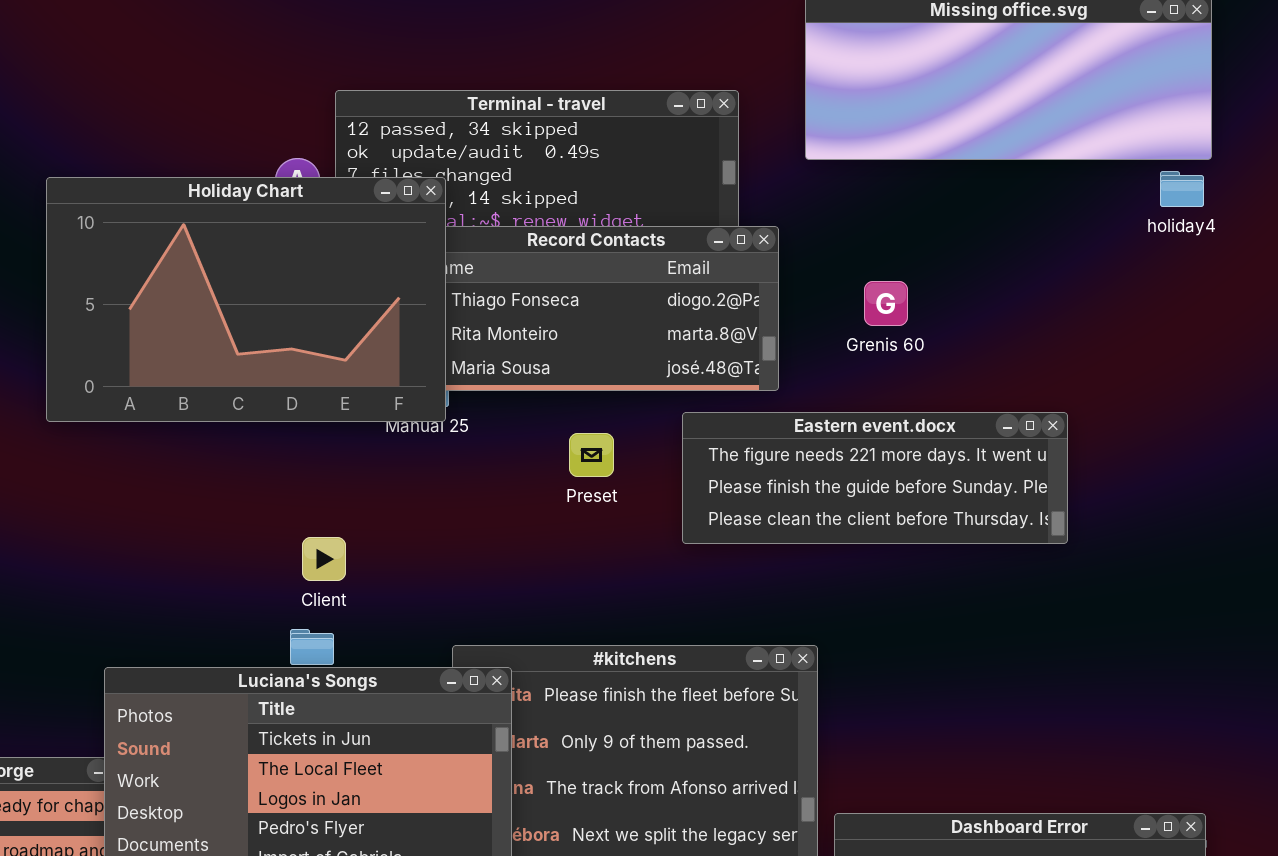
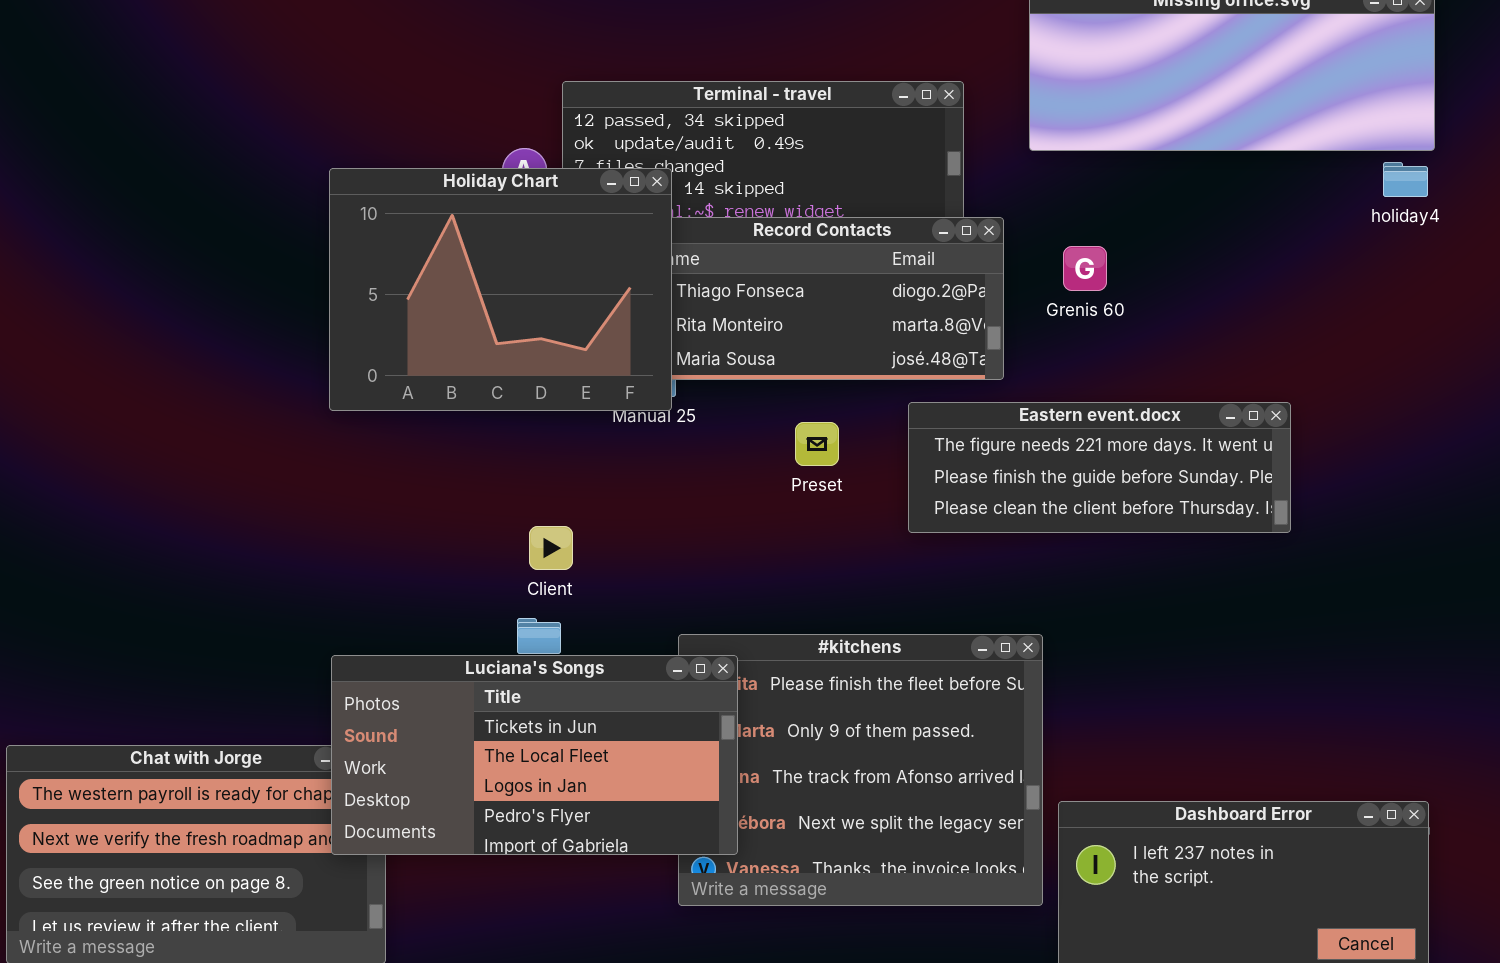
Holiday Chart: [46,177,446,422] -> [329,168,672,411], resized
Grenis 60: [864,281,908,326] -> [1063,246,1107,291], moved

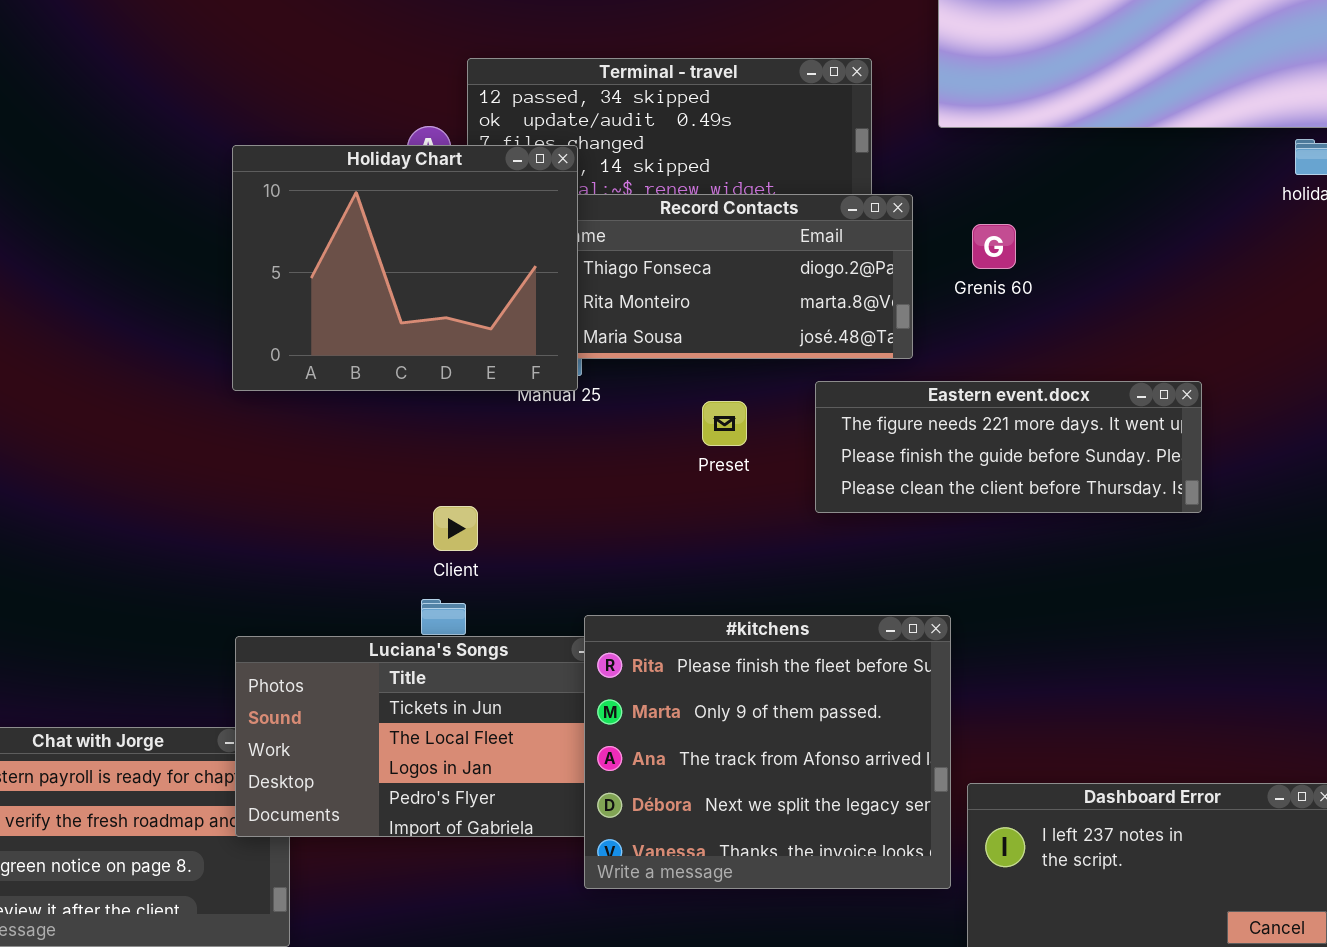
#kitchens: [678,634,1043,906] -> [584,615,951,889], raised

